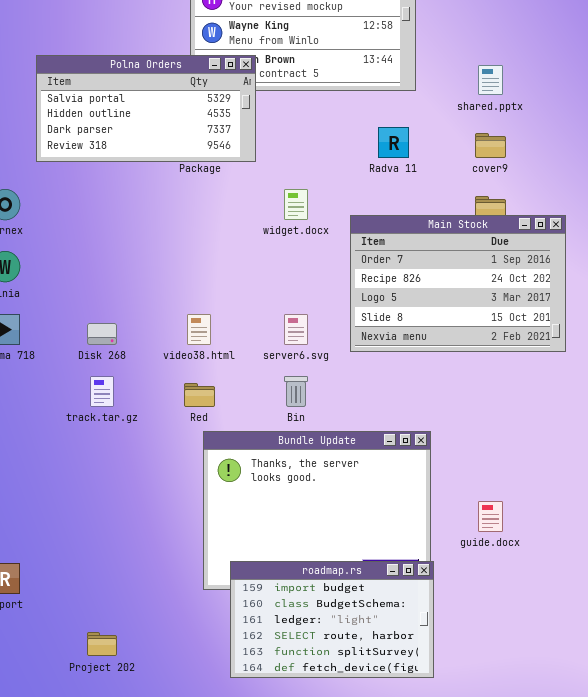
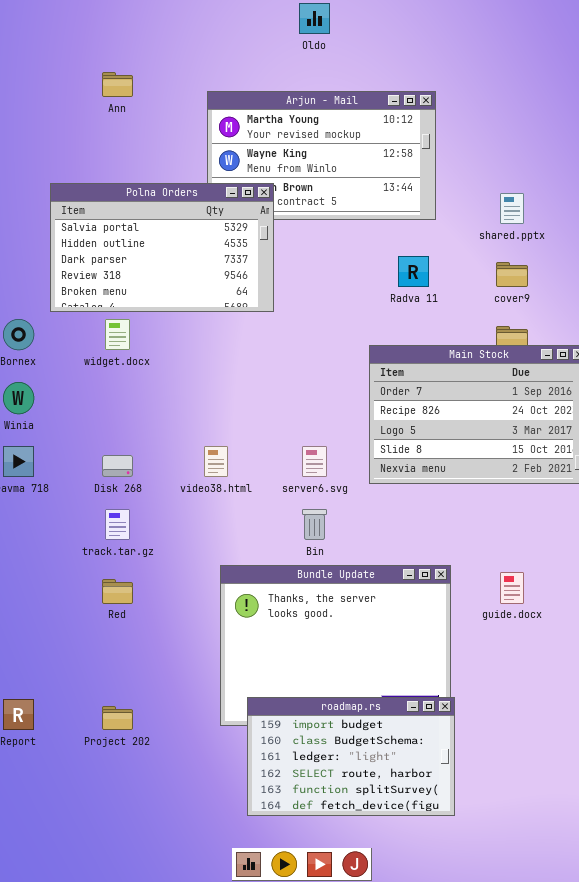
Polna Orders: [36,55,256,162] -> [50,183,274,312], resized
widget.docx: [284,189,308,220] -> [105,319,130,350], moved
Red: [184,383,215,407] -> [102,579,133,604], moved
guide.docx: [478,501,503,532] -> [500,572,524,604], moved
Project 202: [87,632,117,656] -> [102,706,133,730], moved

